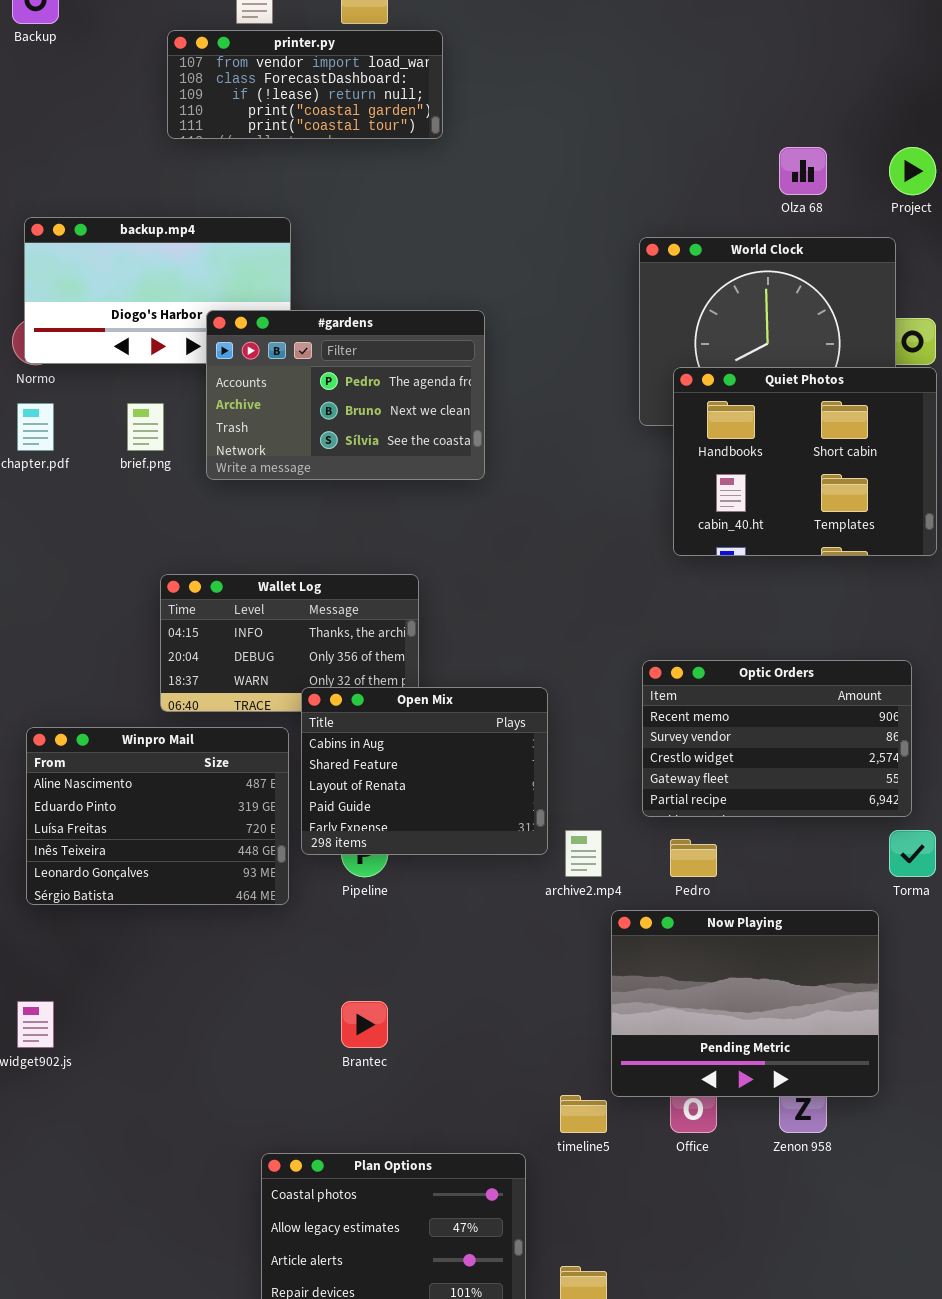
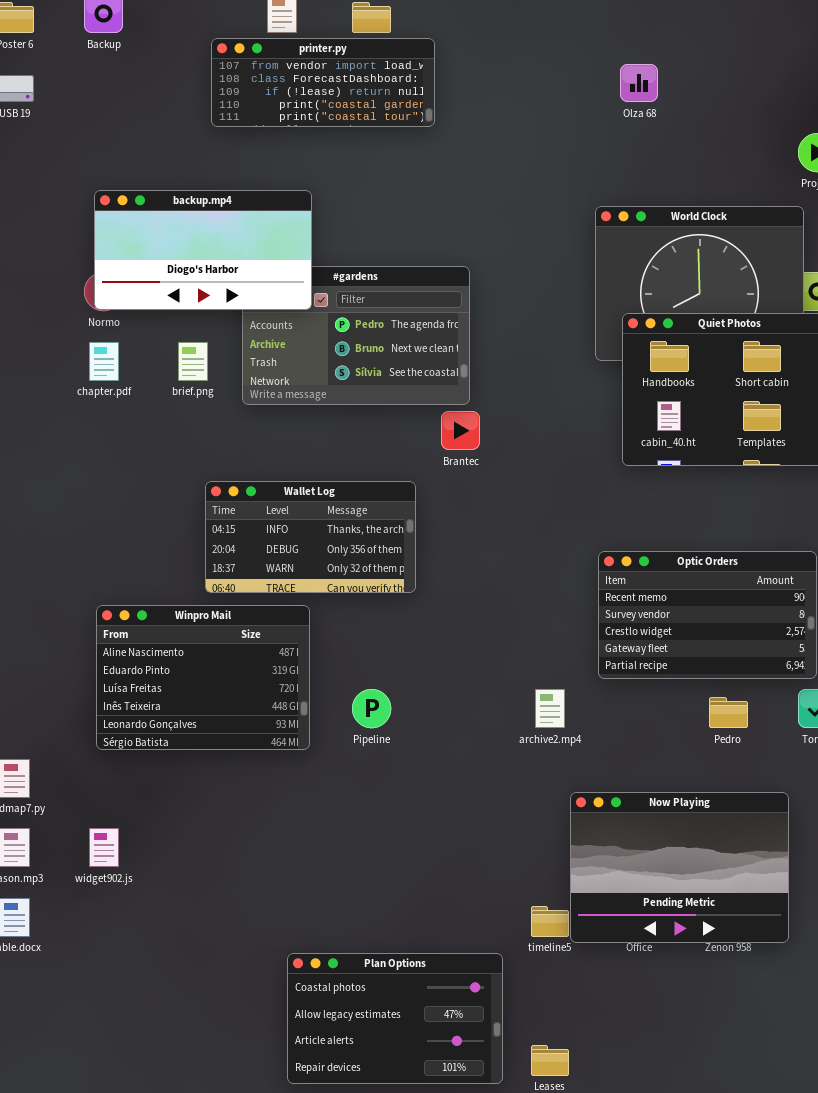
Olza 68: [779,147,827,195] -> [620,64,658,102], moved
backup.mp4: [24,217,291,364] -> [94,190,312,310], raised
Open Mix: [301,687,548,855] -> none, closed
Pedro: [670,839,717,877] -> [709,697,748,728], moved
Now Playing: [611,910,879,1097] -> [570,792,789,943], moved
Brantec: [341,1001,388,1048] -> [441,411,480,450], moved

